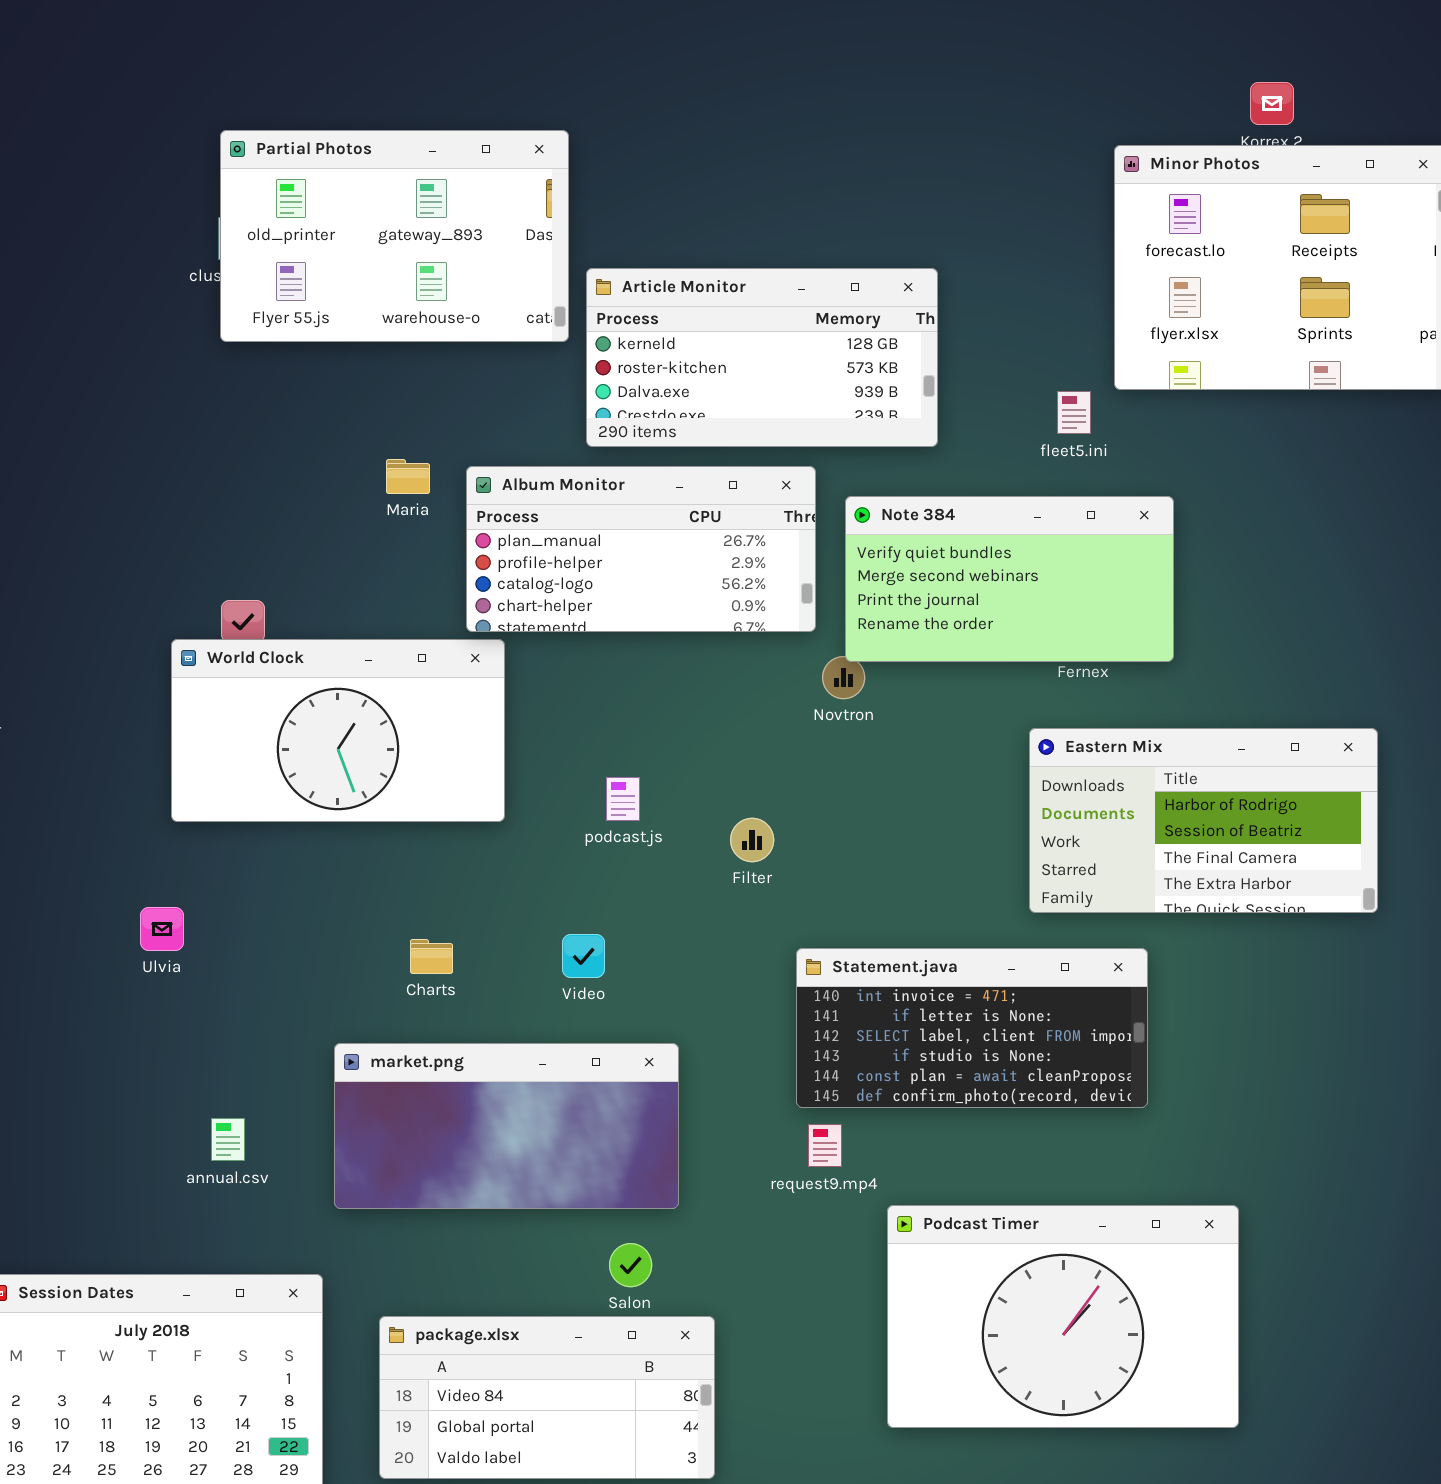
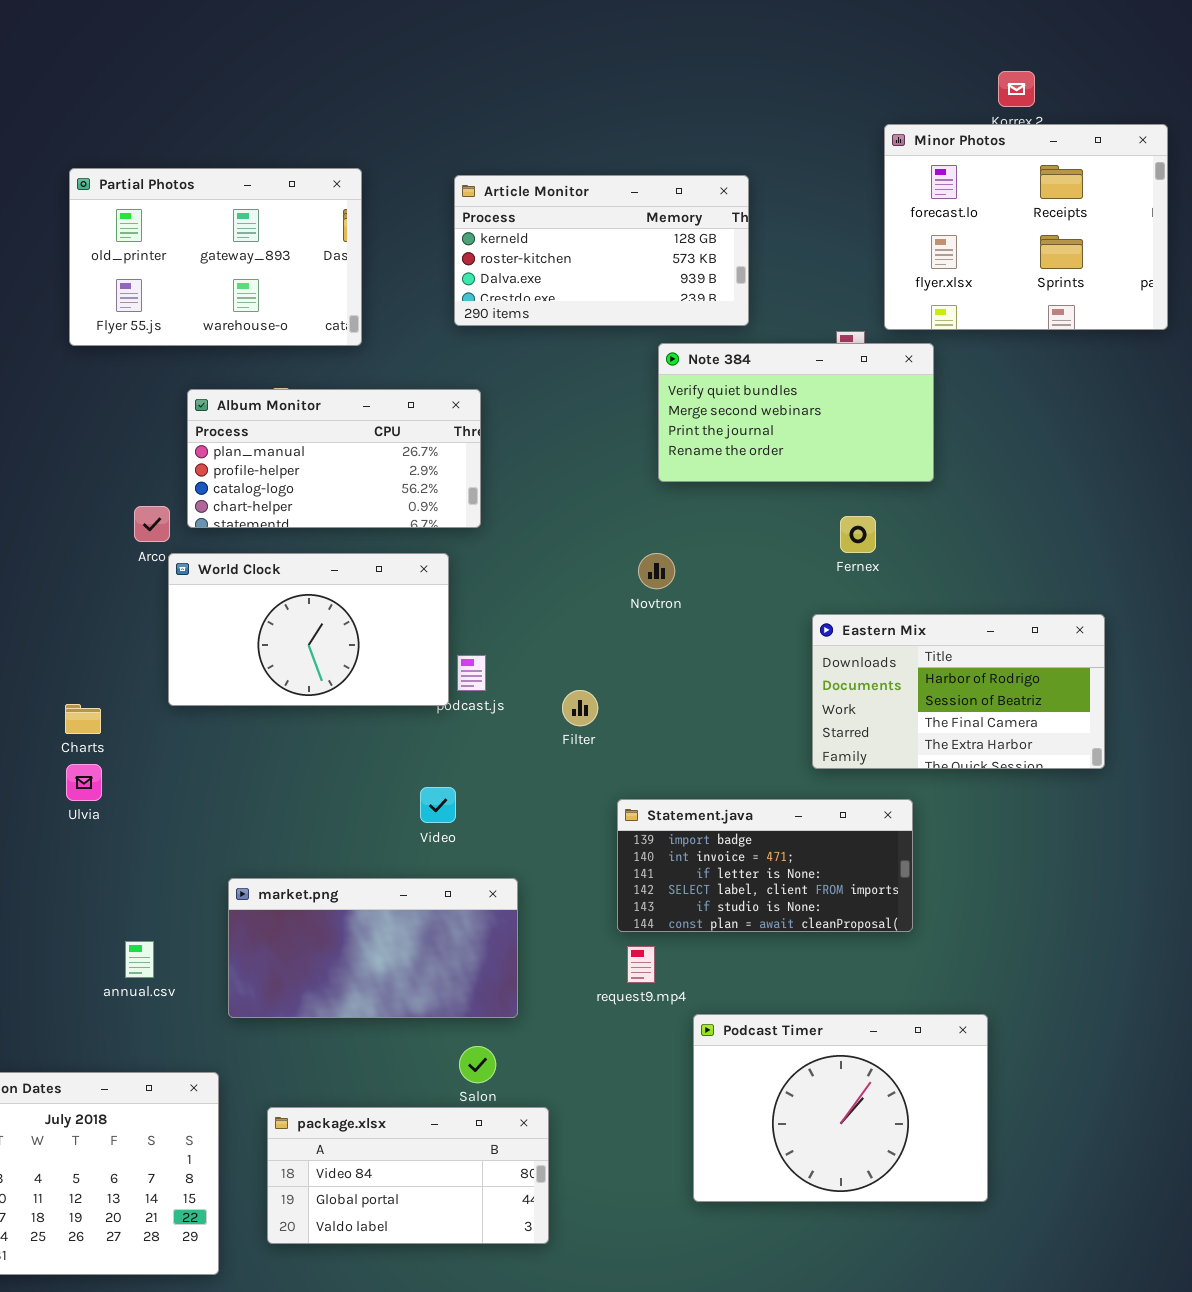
Partial Photos: [220,130,569,342] -> [69,168,362,346], moved
Article Monitor: [586,268,938,447] -> [454,175,749,326], moved
Album Monitor: [466,466,816,632] -> [187,389,481,528], moved
Note 384: [845,496,1174,662] -> [658,343,934,482], moved
World Clock: [171,639,505,822] -> [168,553,449,706], moved
Charts: [410,939,453,974] -> [65,704,101,734], moved
Statement.java: [796,948,1148,1108] -> [617,799,913,932], scrolled up 1 row

